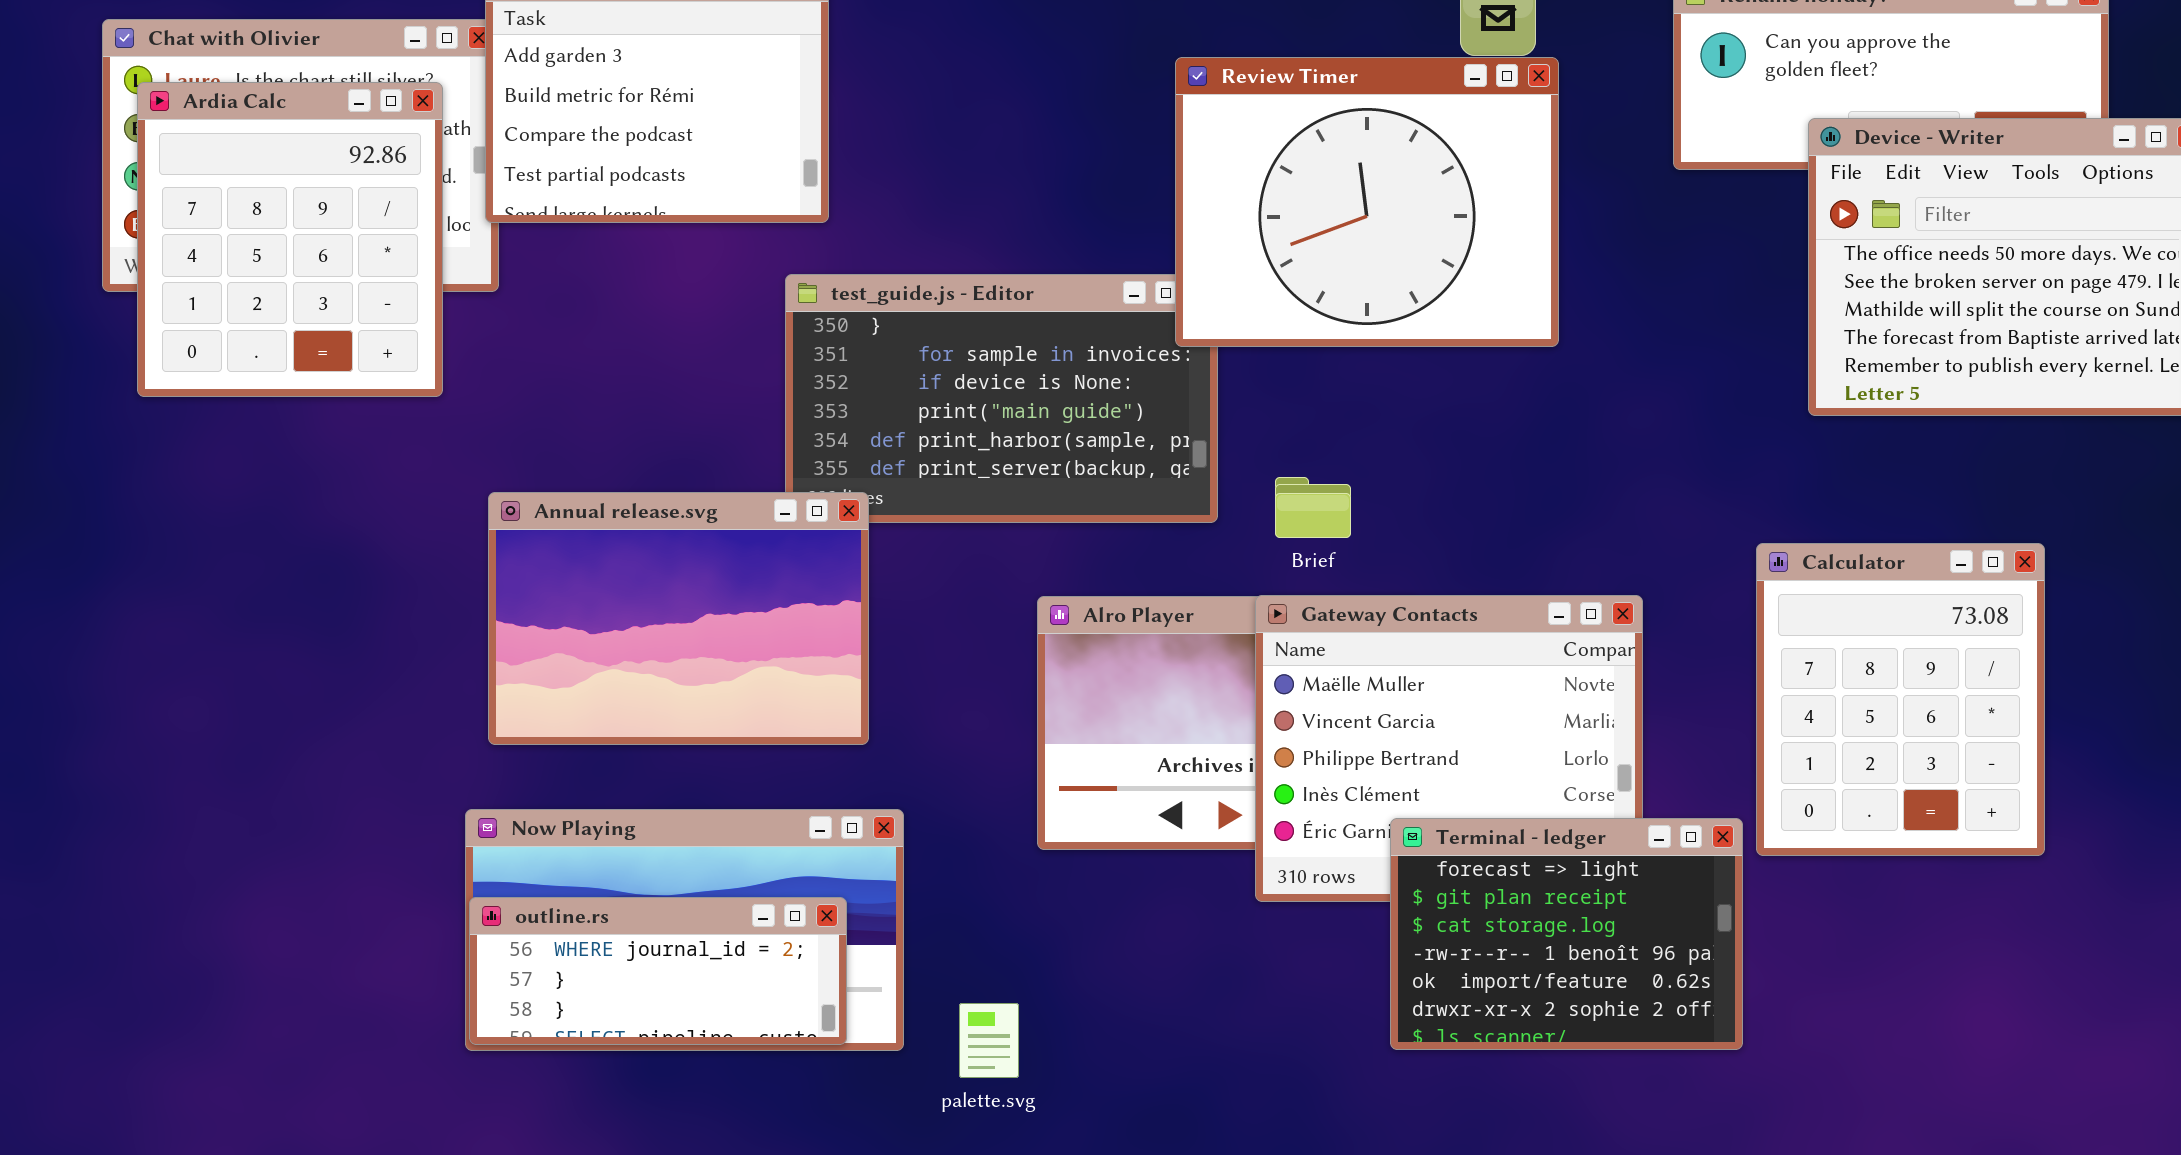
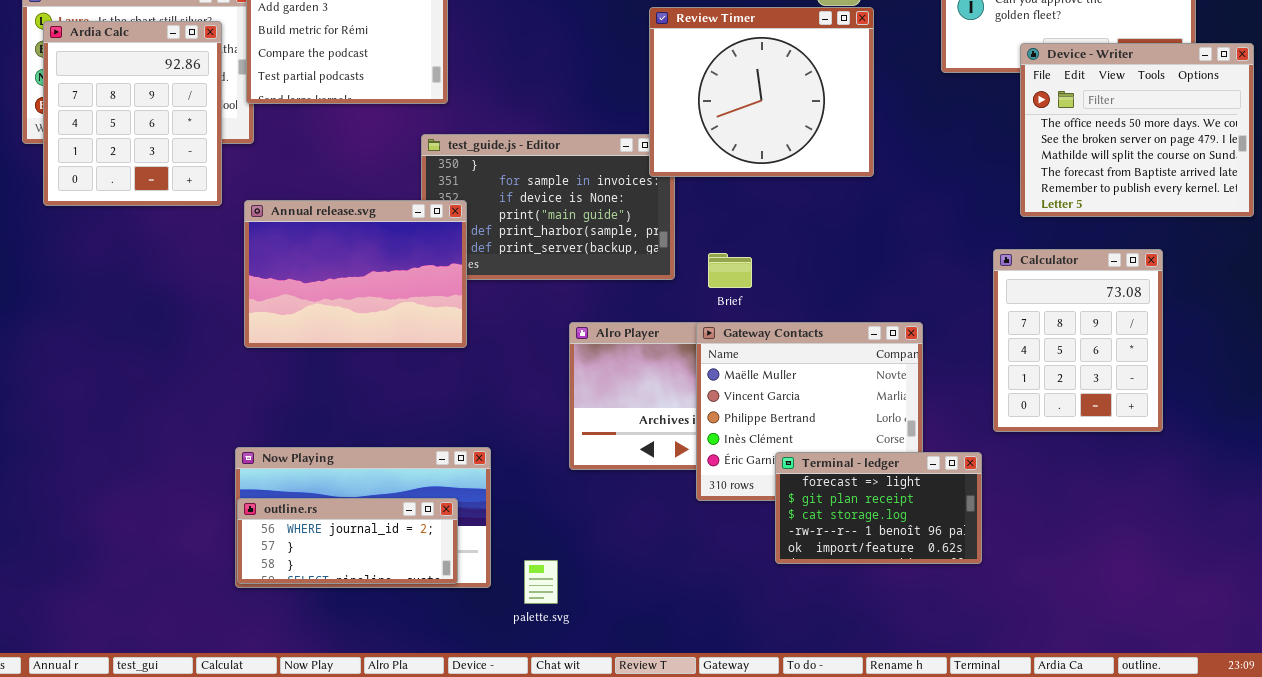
Annual release.svg: [488,492,869,745] -> [244,200,467,348], moved
Calculator: [1756,543,2045,856] -> [993,249,1163,432], moved
Terminal - ledger: [1390,818,1743,1050] -> [775,452,982,564], resized

